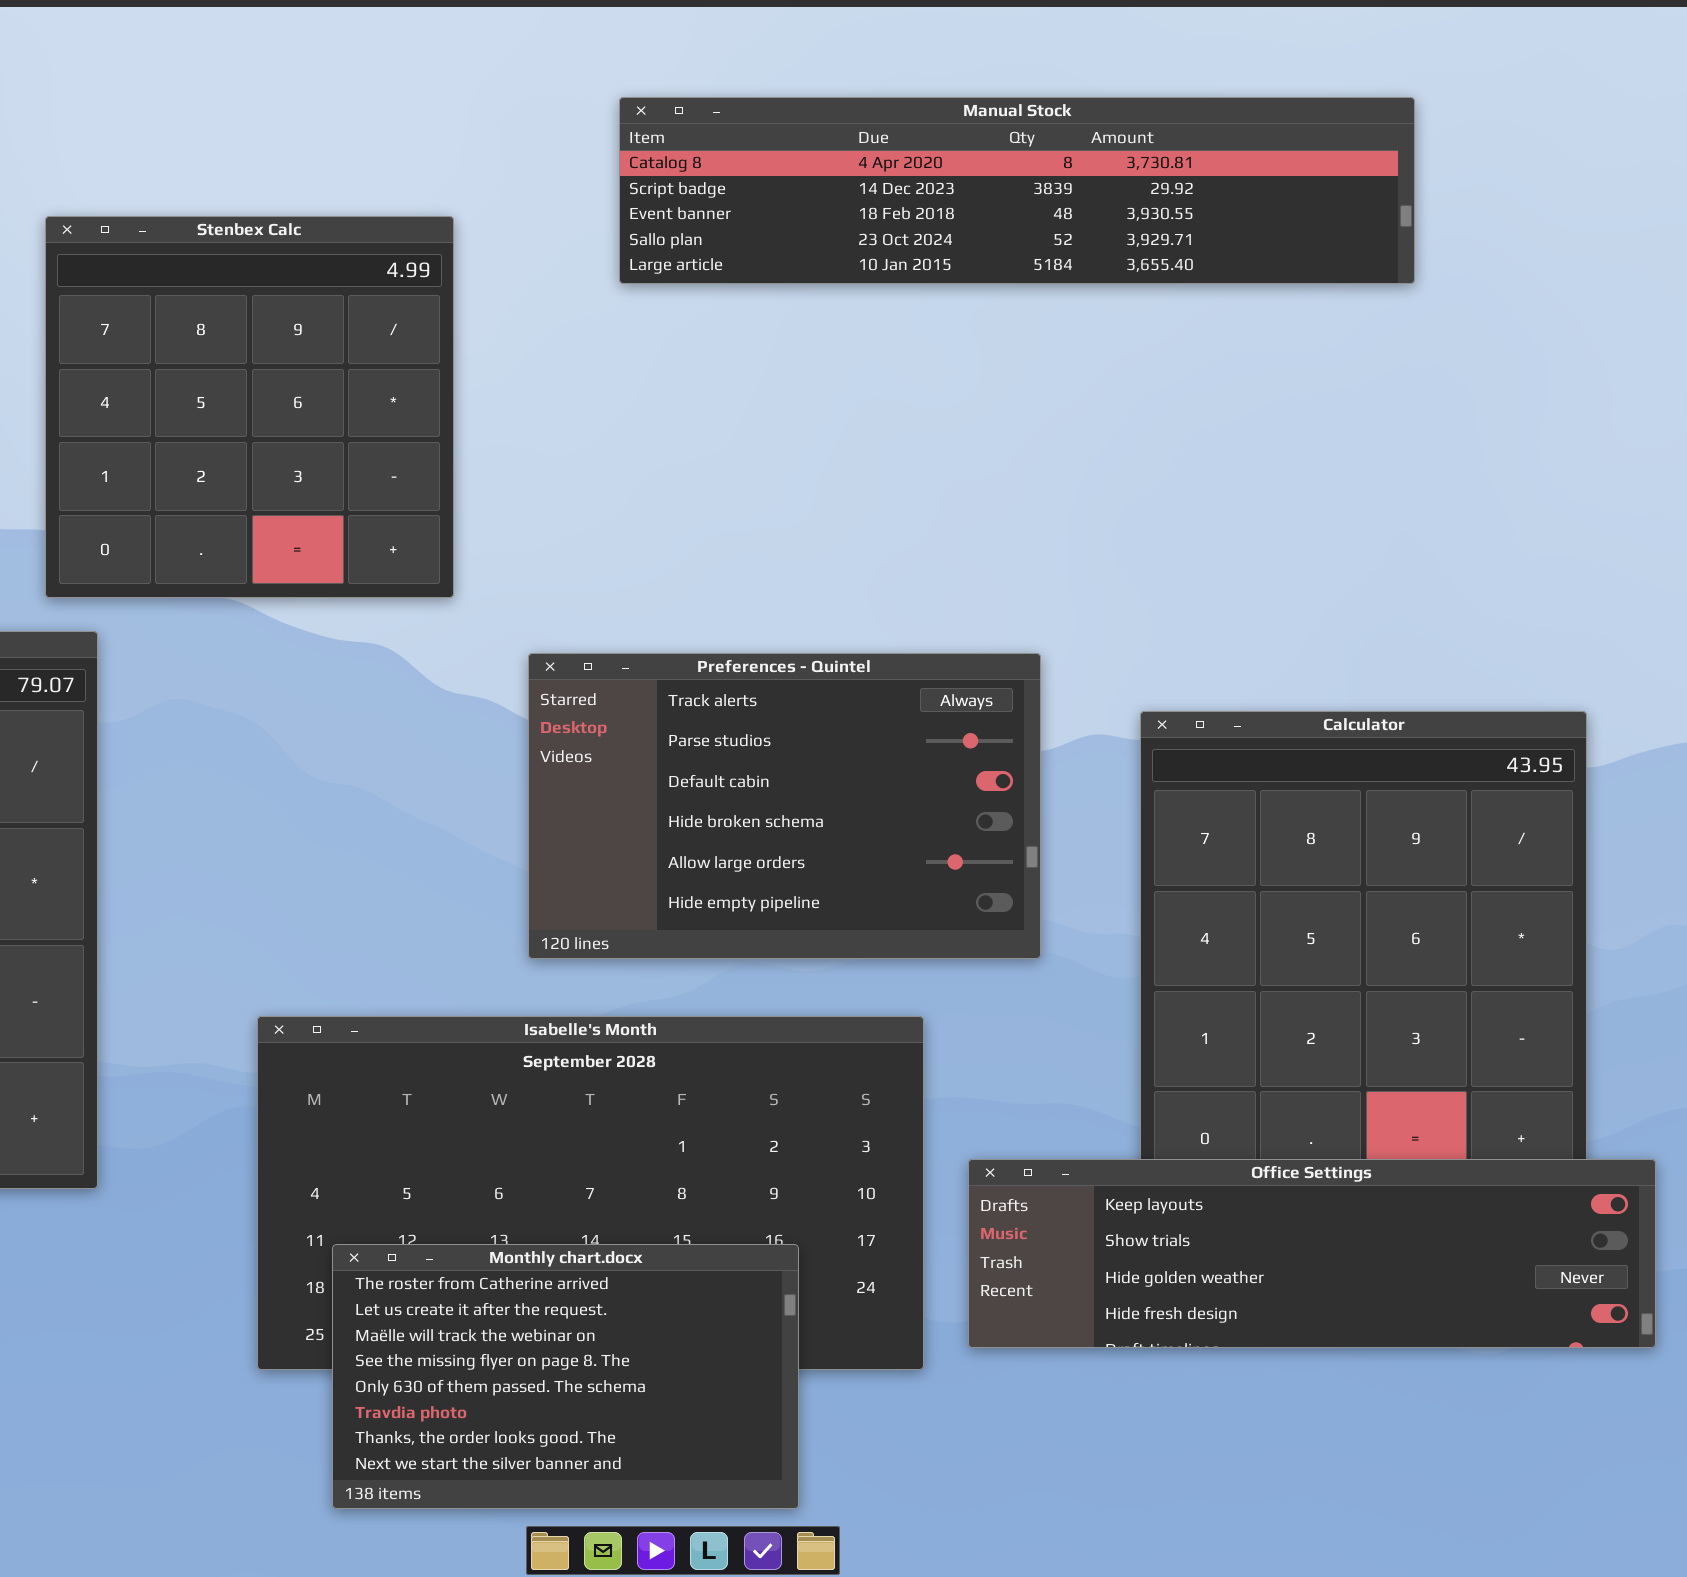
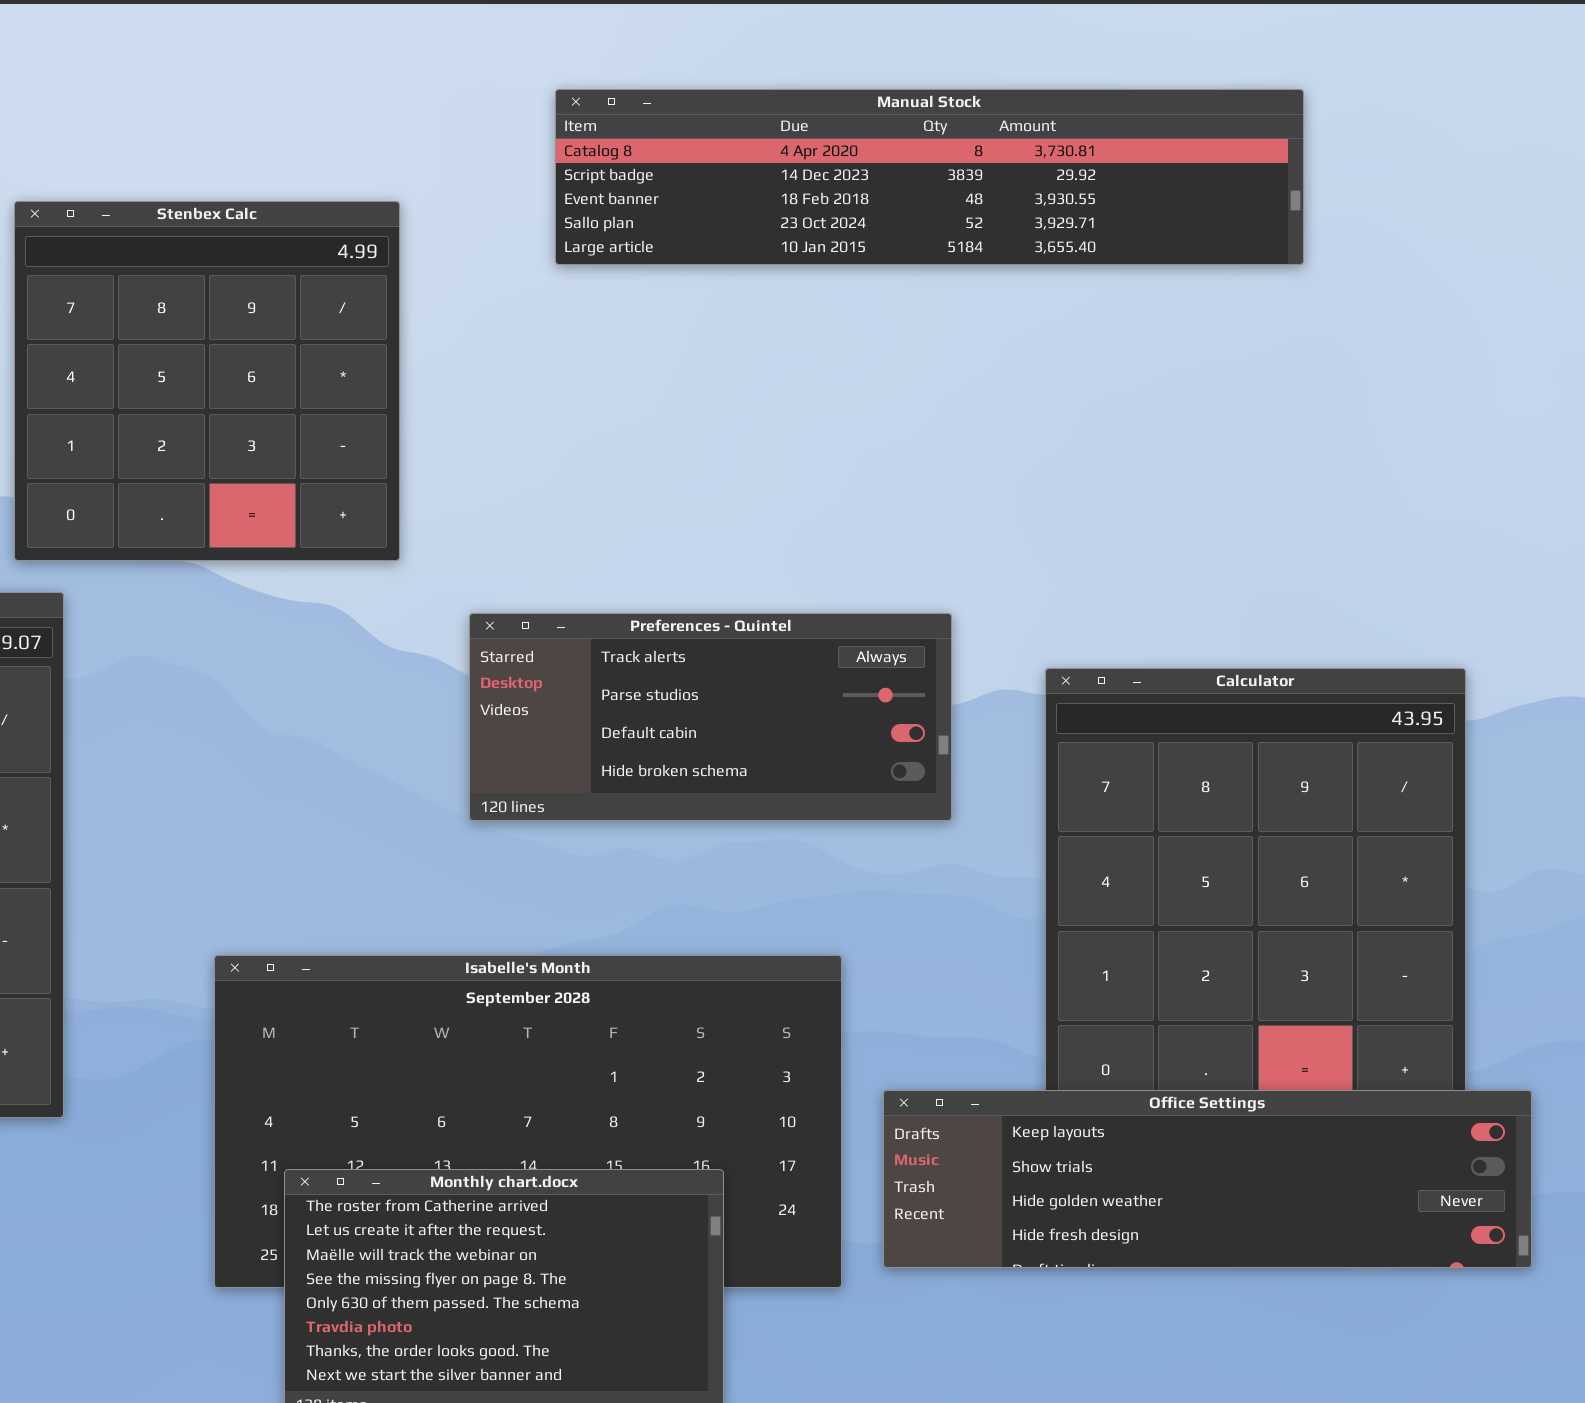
Preferences - Quintel: [528,653,1041,959] -> [469,613,952,821], resized

